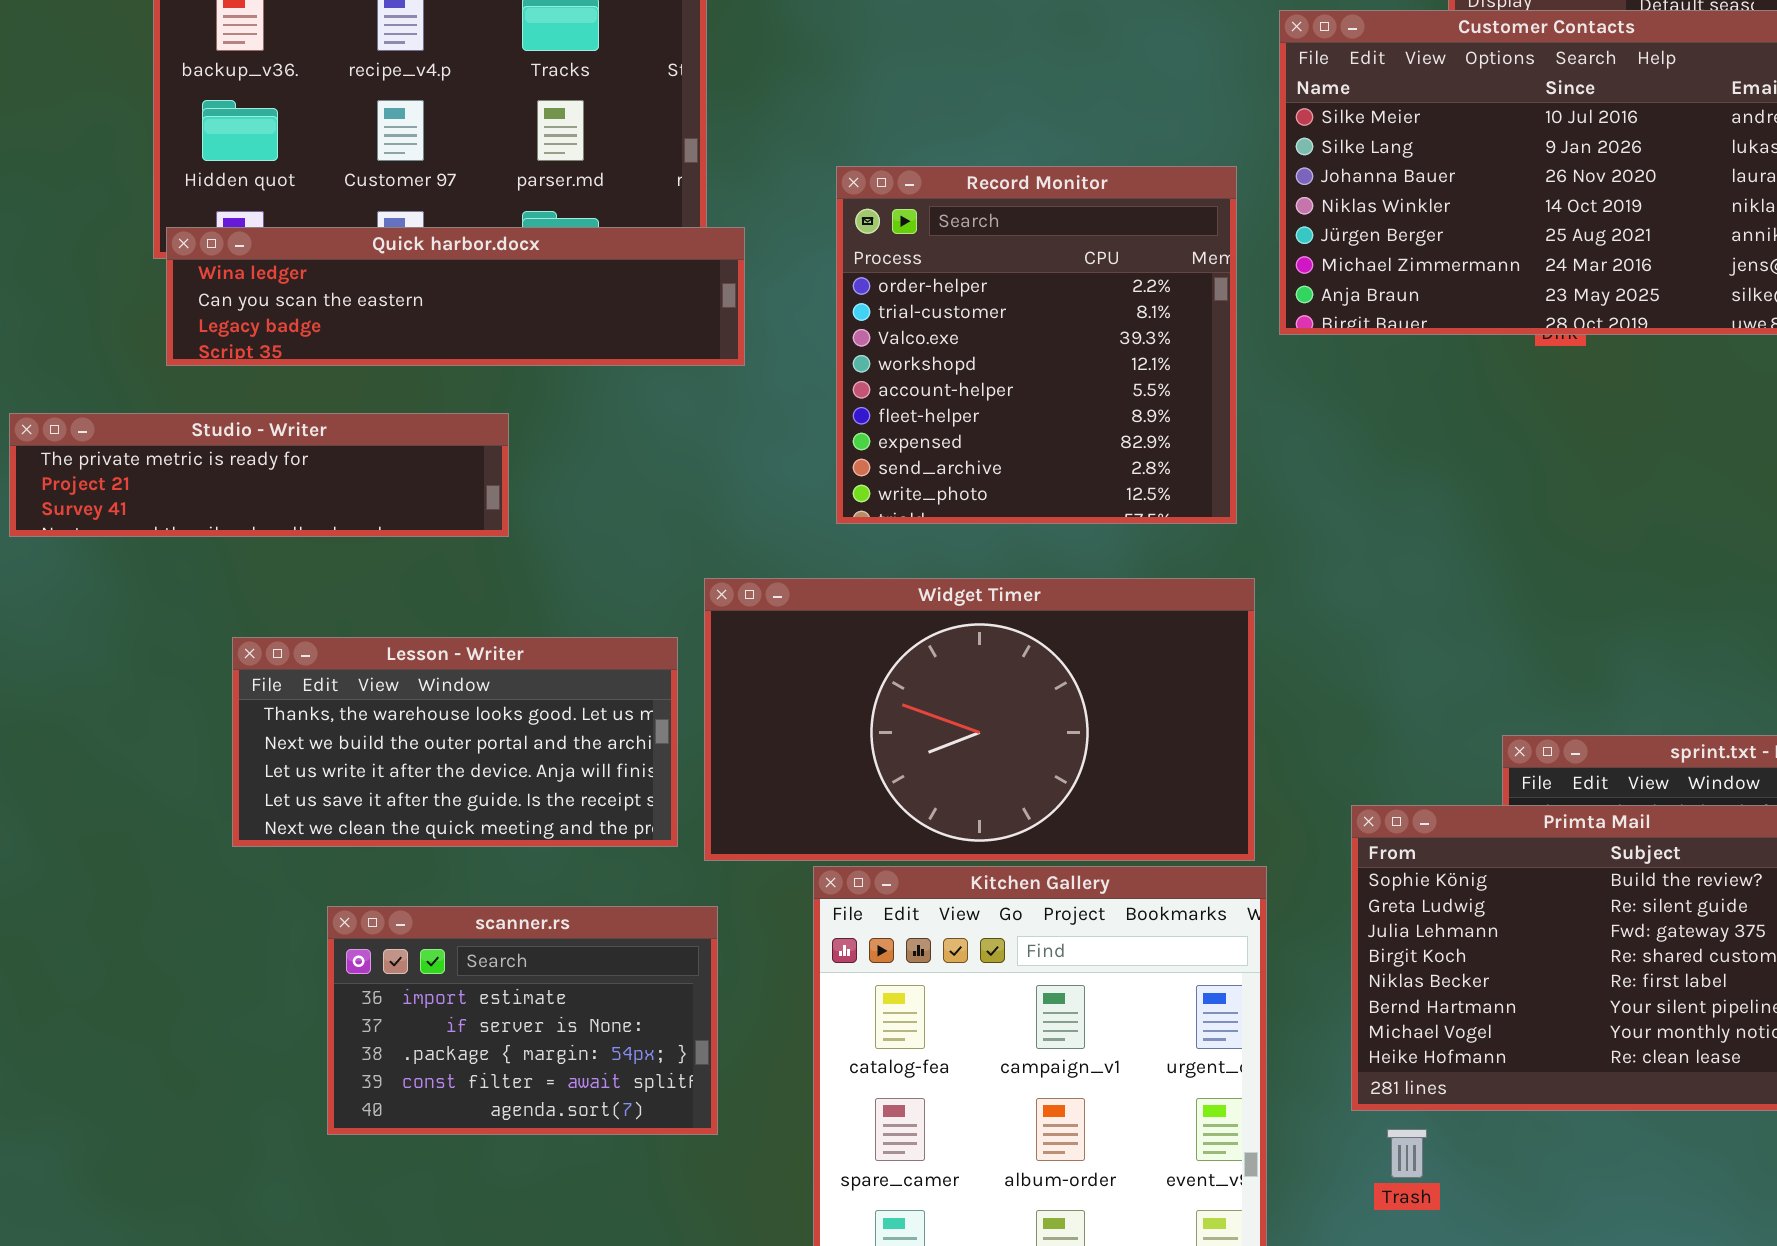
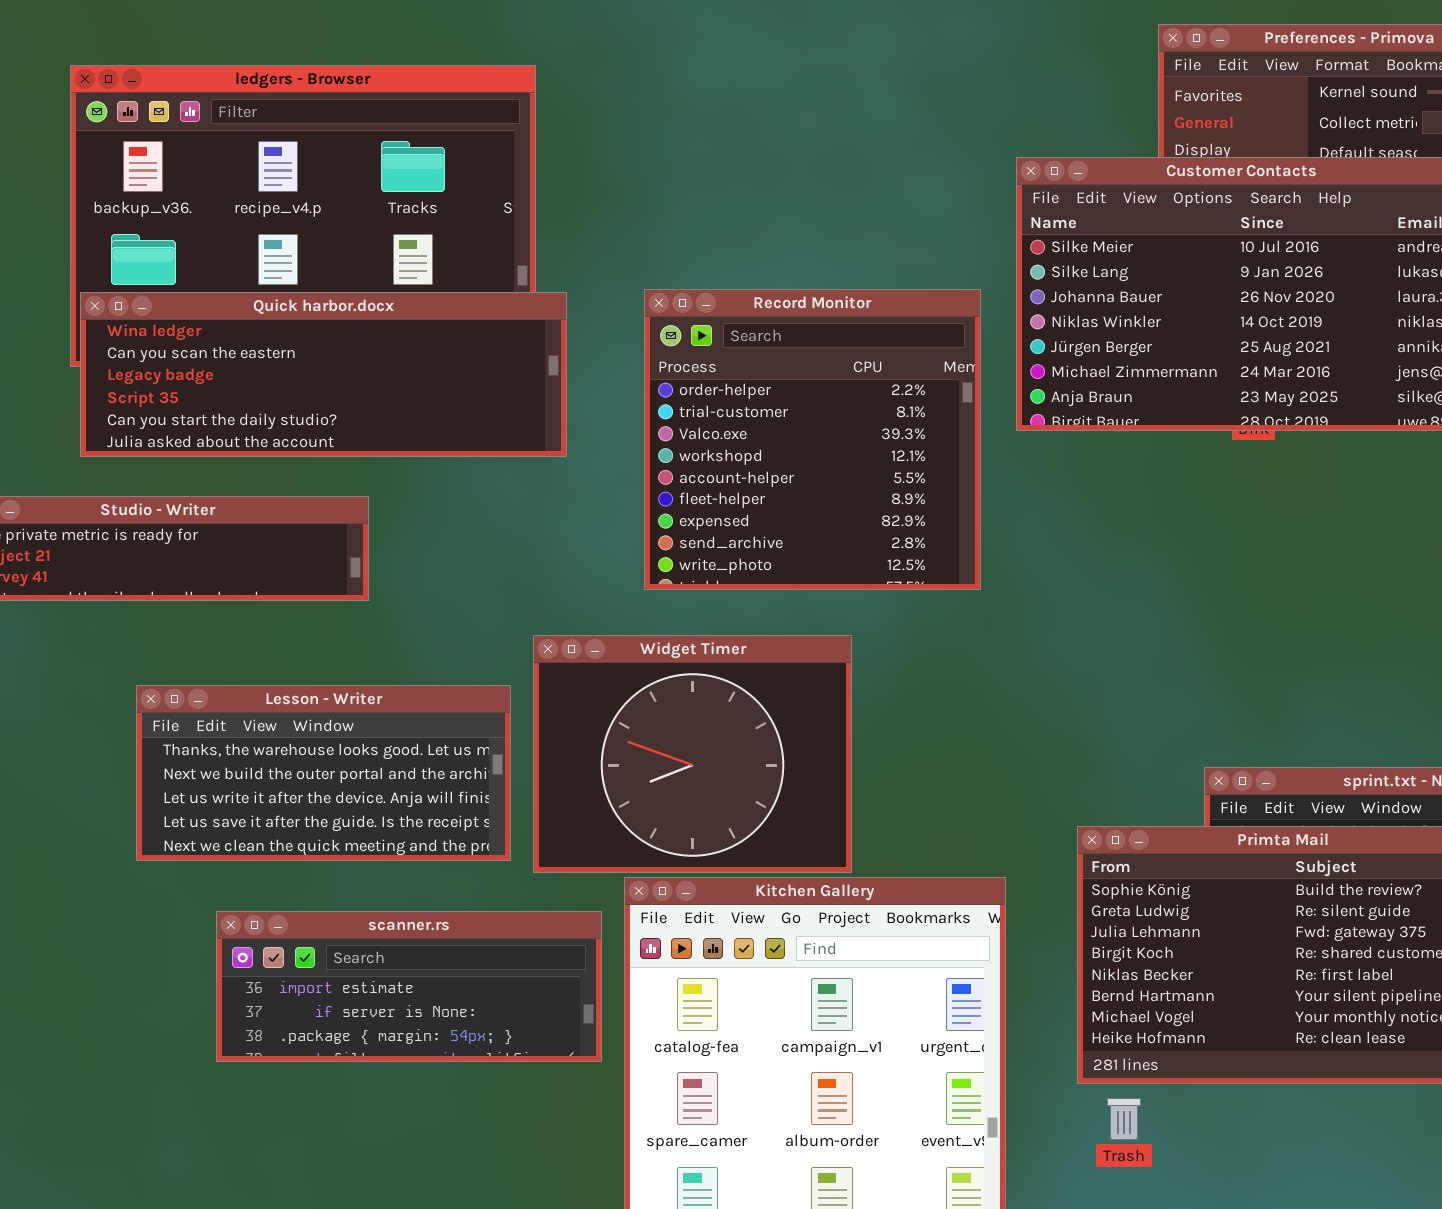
Quick harbor.docx: [166,227,745,366] -> [80,292,567,457], resized
Widget Timer: [704,578,1255,861] -> [533,635,852,873], resized
scanner.rs: [327,906,718,1135] -> [216,911,602,1062], resized

